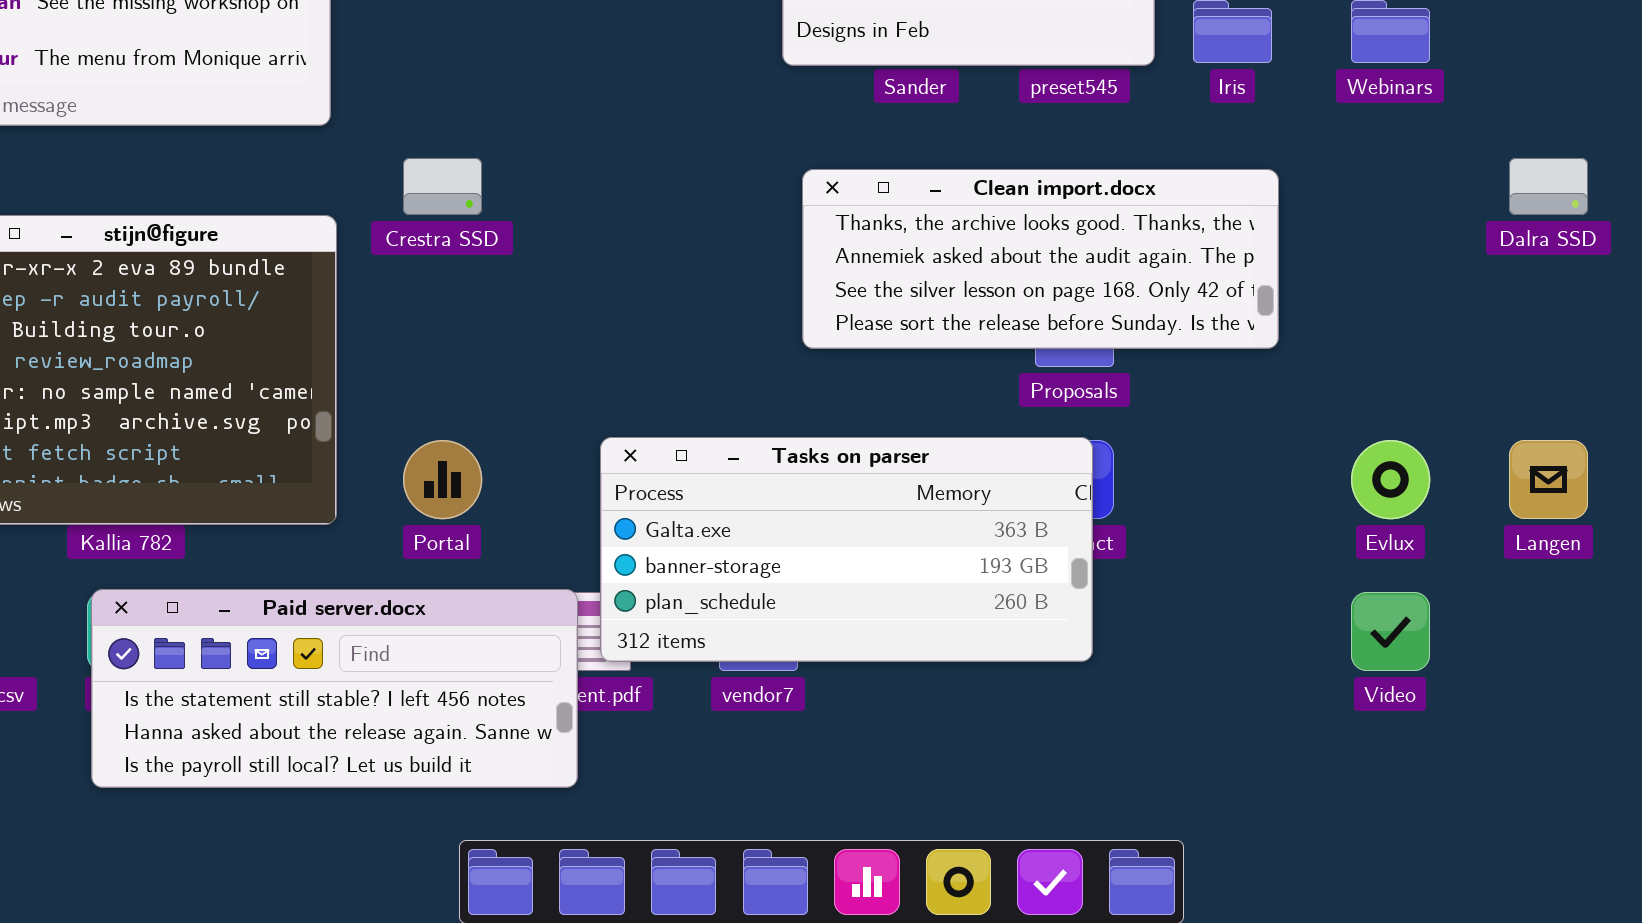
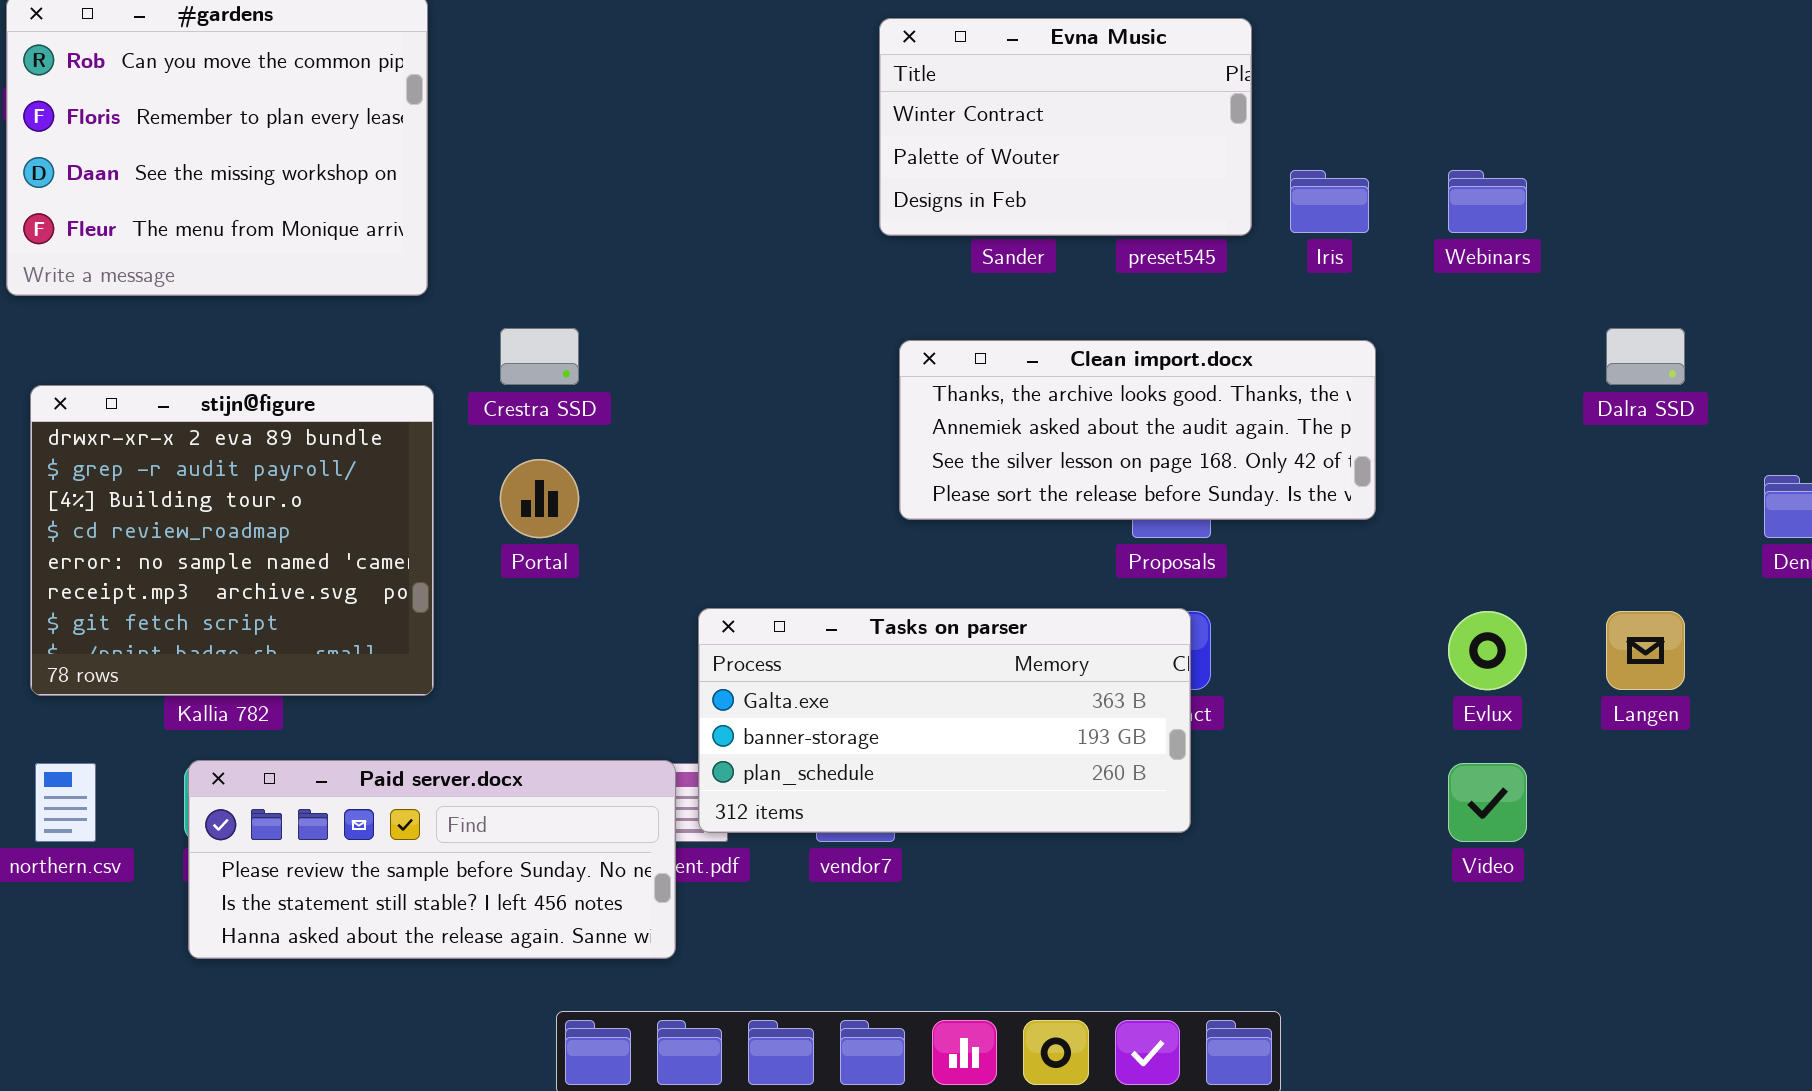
Portal: [403,440,482,519] -> [500,459,579,538], moved
Paid server.docx: [91,589,578,788] -> [188,760,676,959], scrolled up 1 row

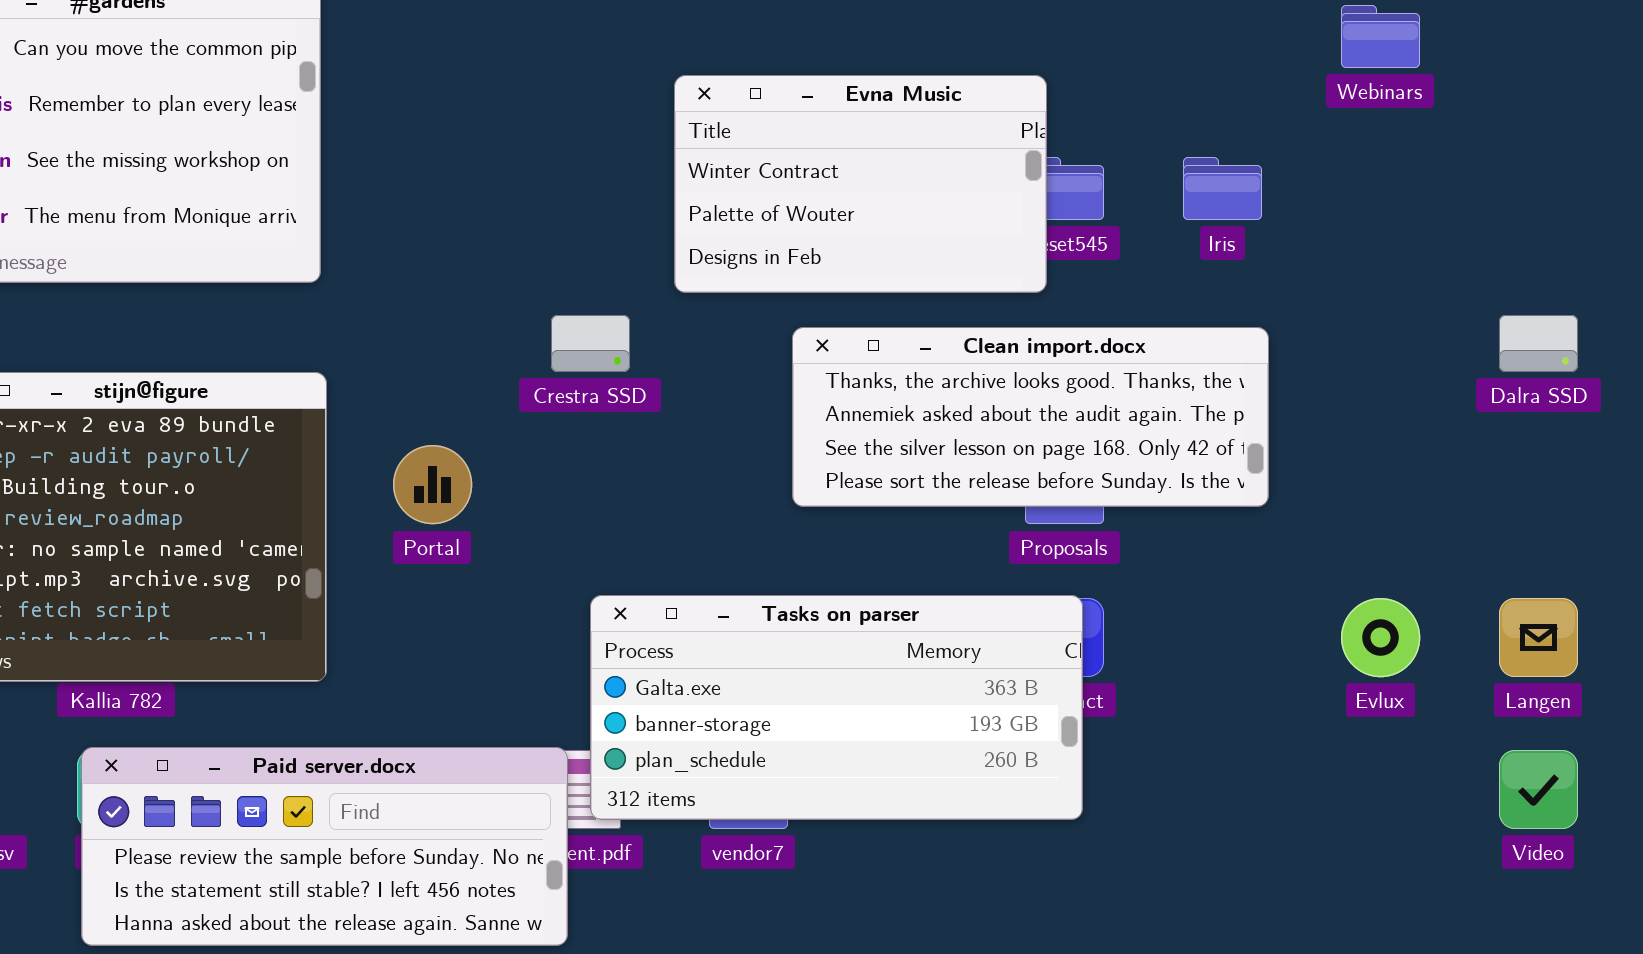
Evna Music: [879,18,1252,236] -> [674,75,1047,293], moved
Webinars: [1448,170,1527,233] -> [1341,5,1420,68], moved
Crestra SSD: [500,328,579,385] -> [551,315,630,372], moved
Video: [1448,763,1527,842] -> [1499,750,1578,829], moved

